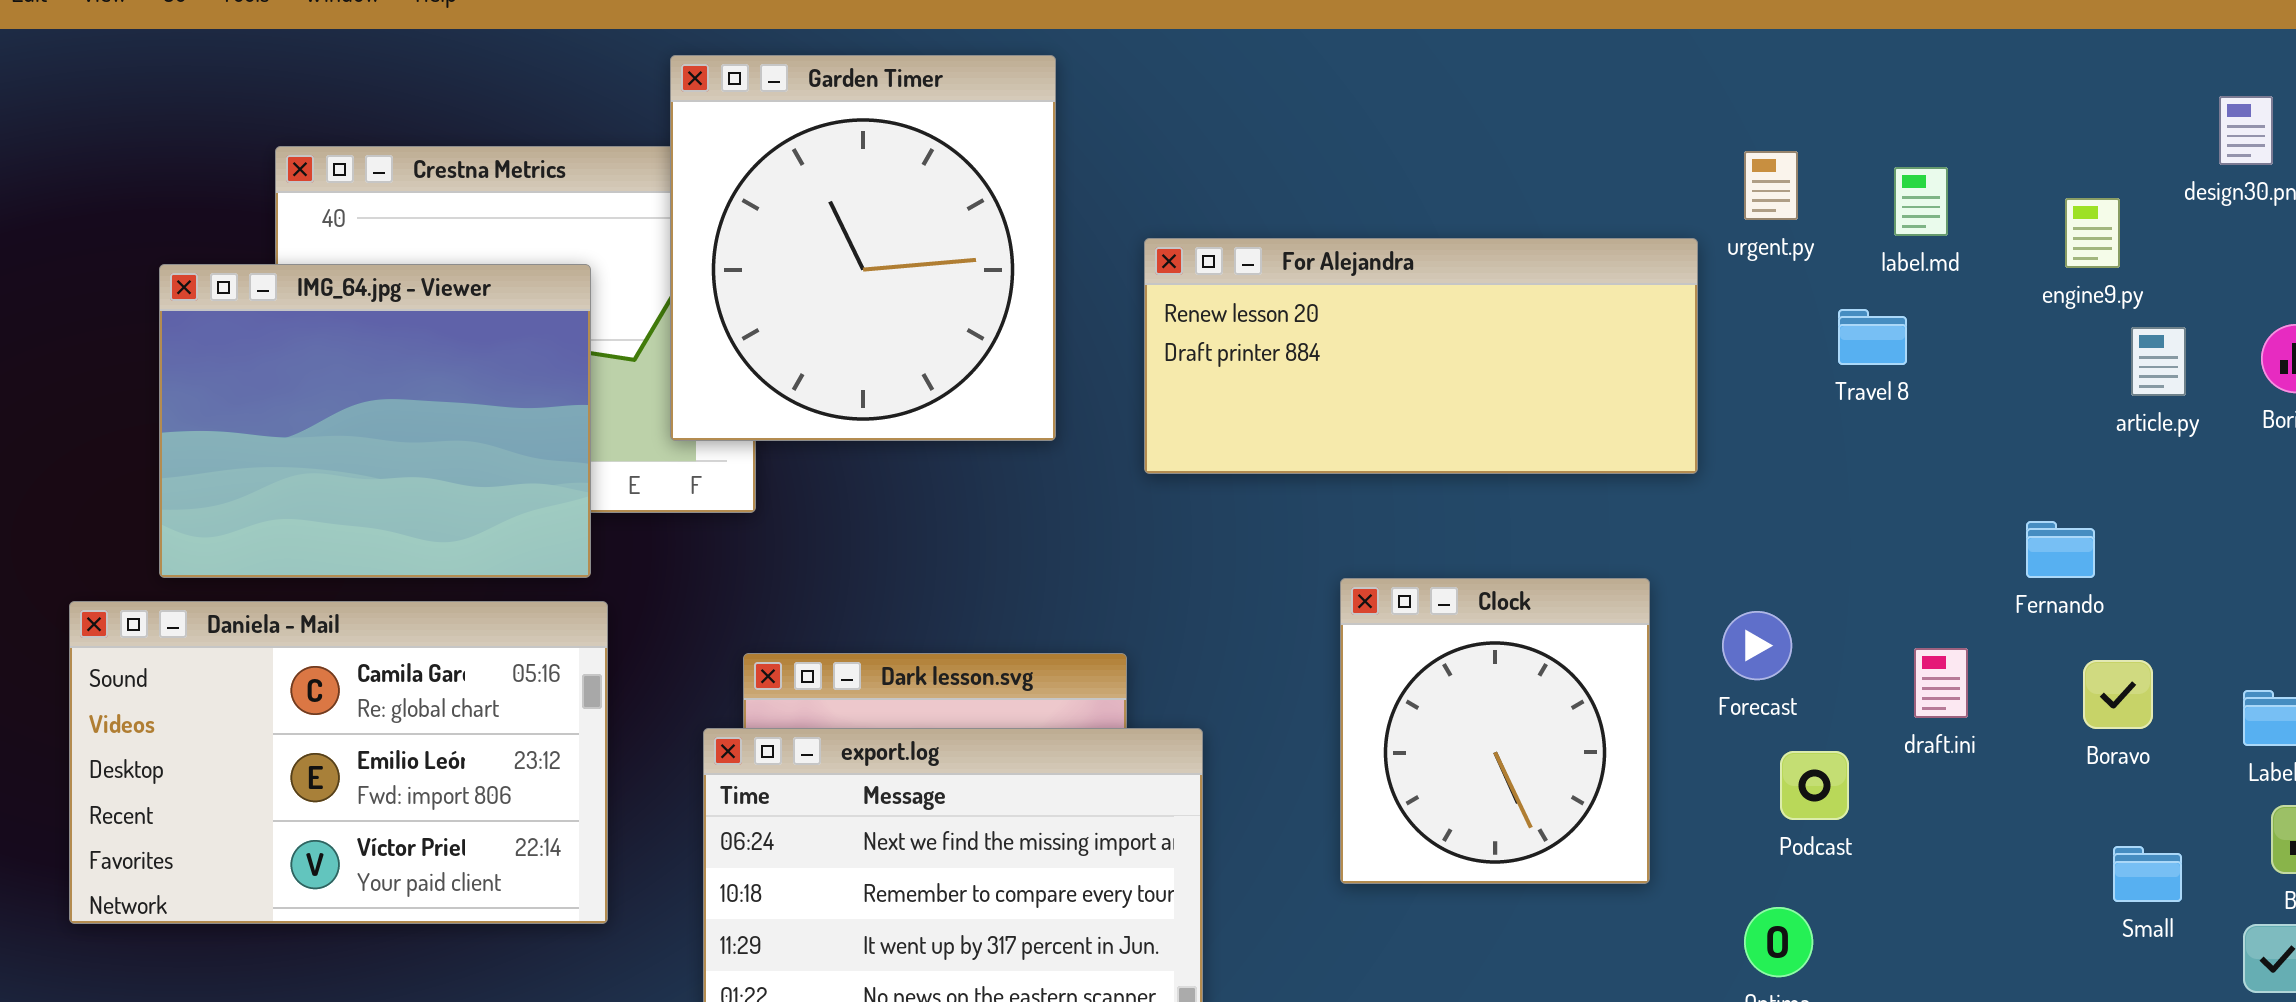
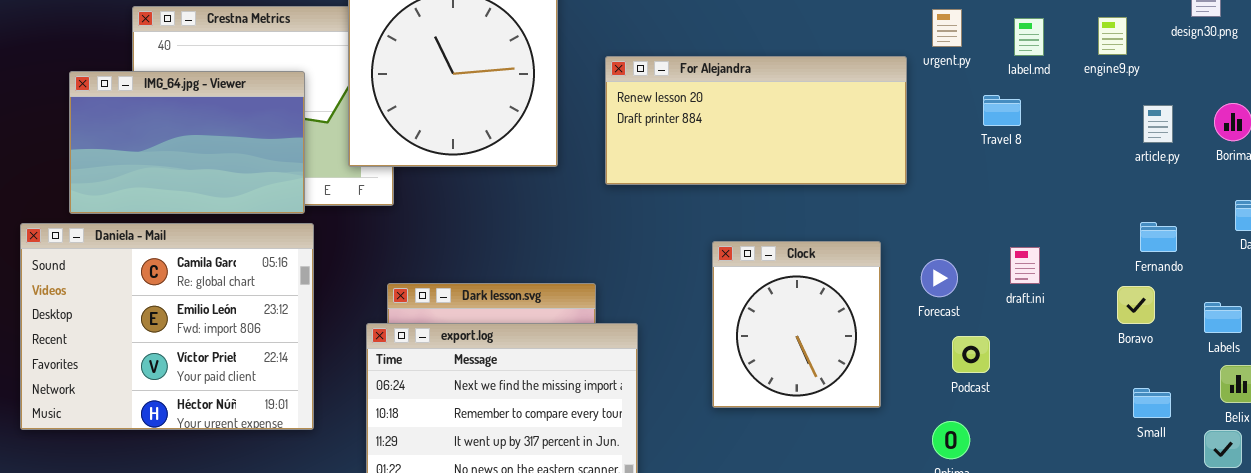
engine9.py: [2065,198,2120,268] -> [1098,17,1127,55], moved
IMG_64.jpg - Viewer: [159,264,591,578] -> [69,71,305,214], resized
Fernando: [2026,521,2095,578] -> [1140,222,1177,252], moved
Daniela - Mail: [69,601,608,924] -> [20,223,314,430], resized
draft.ini: [1914,648,1968,718] -> [1010,247,1040,284], moved

